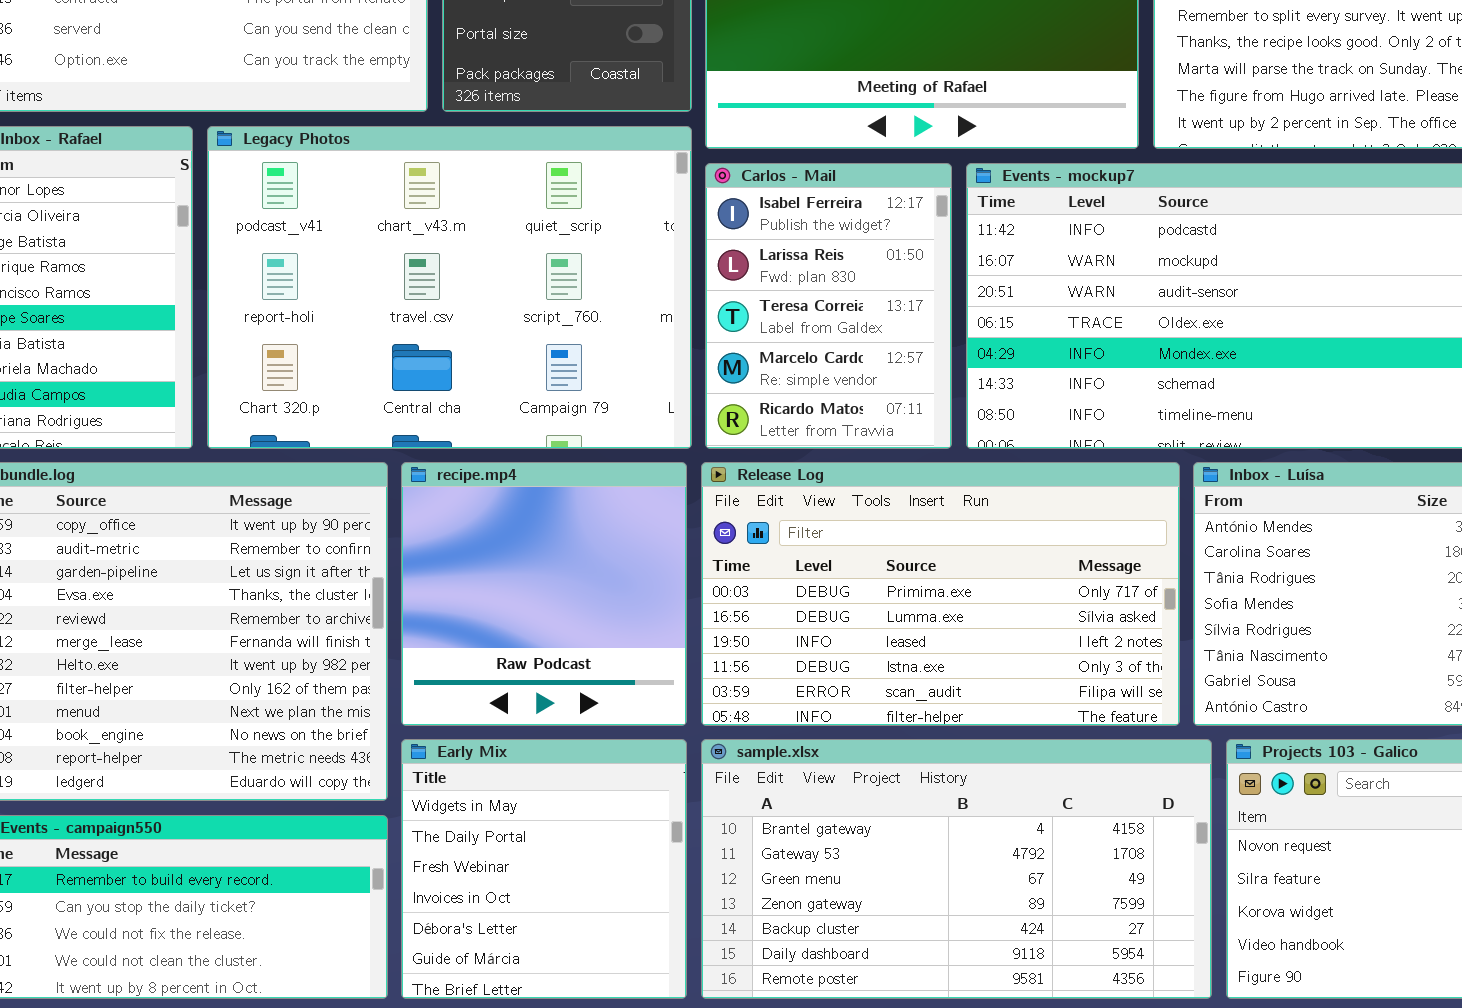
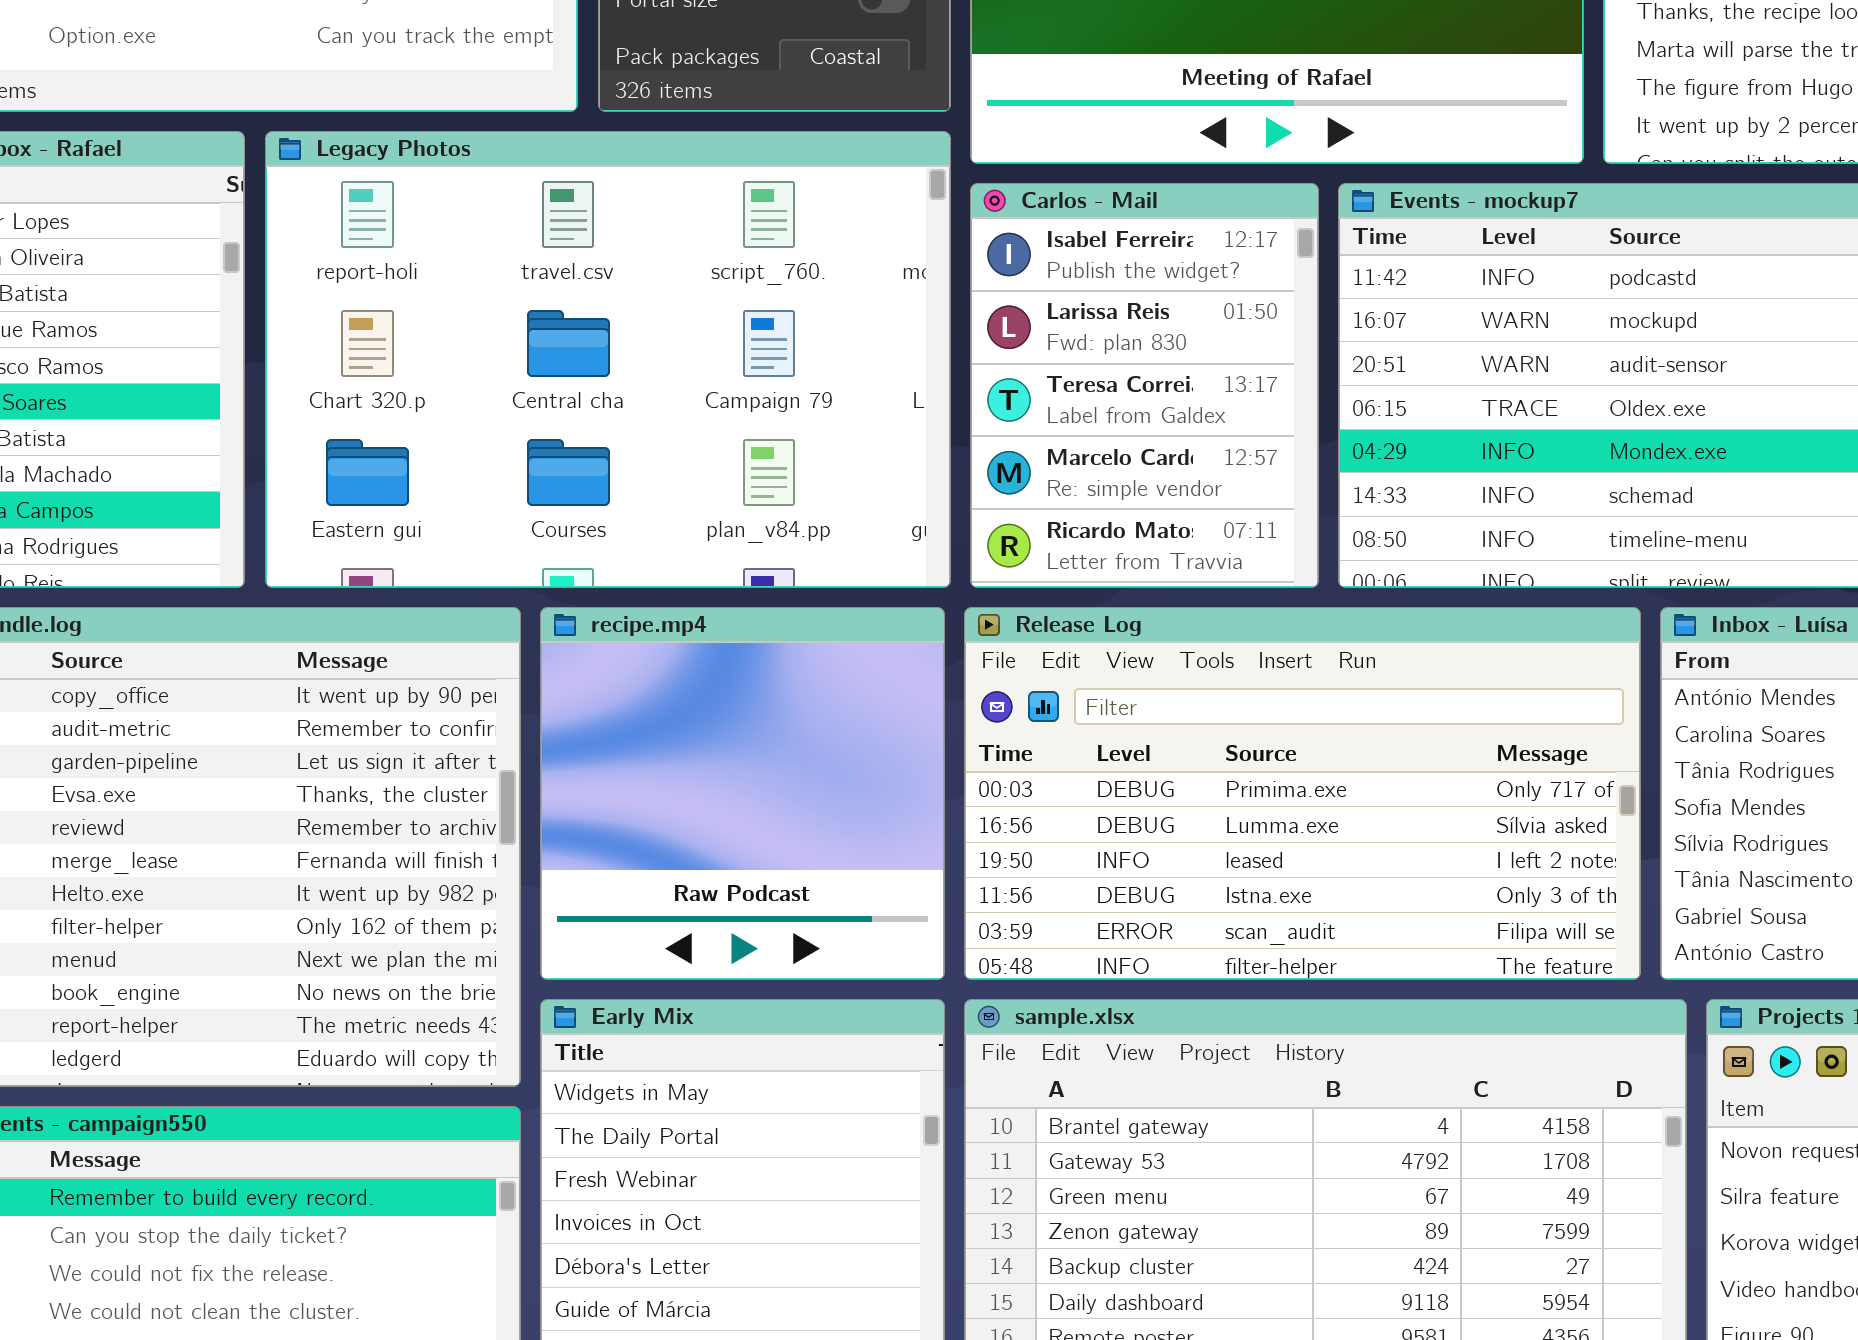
Legacy Photos: [207,126,692,449] -> [265,131,951,588], scrolled down 1 row

